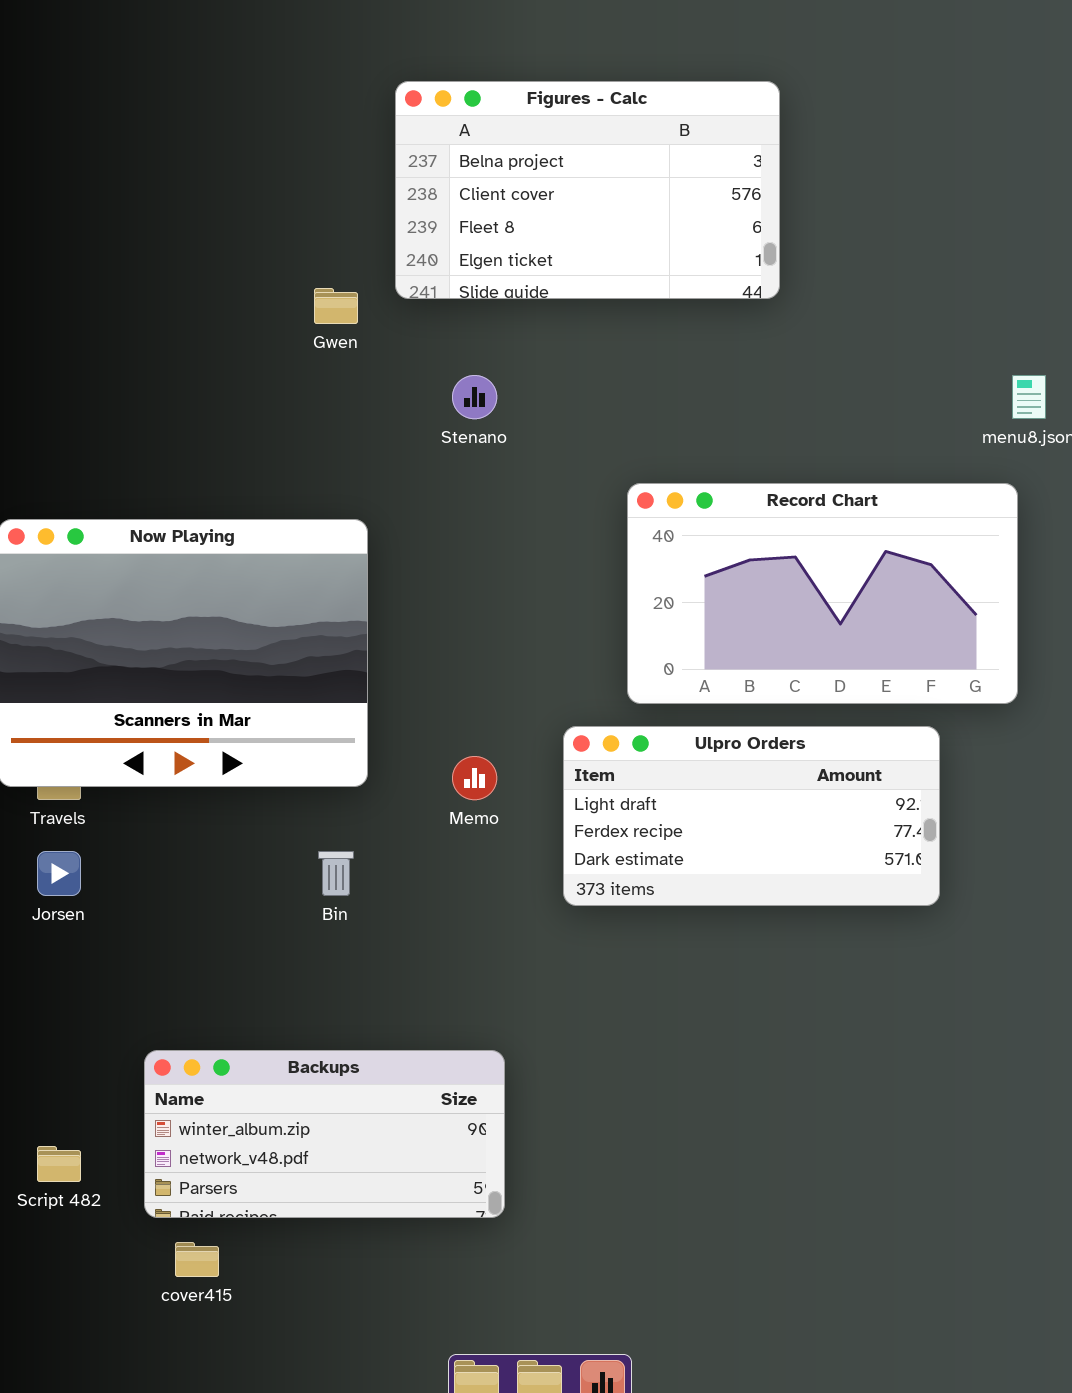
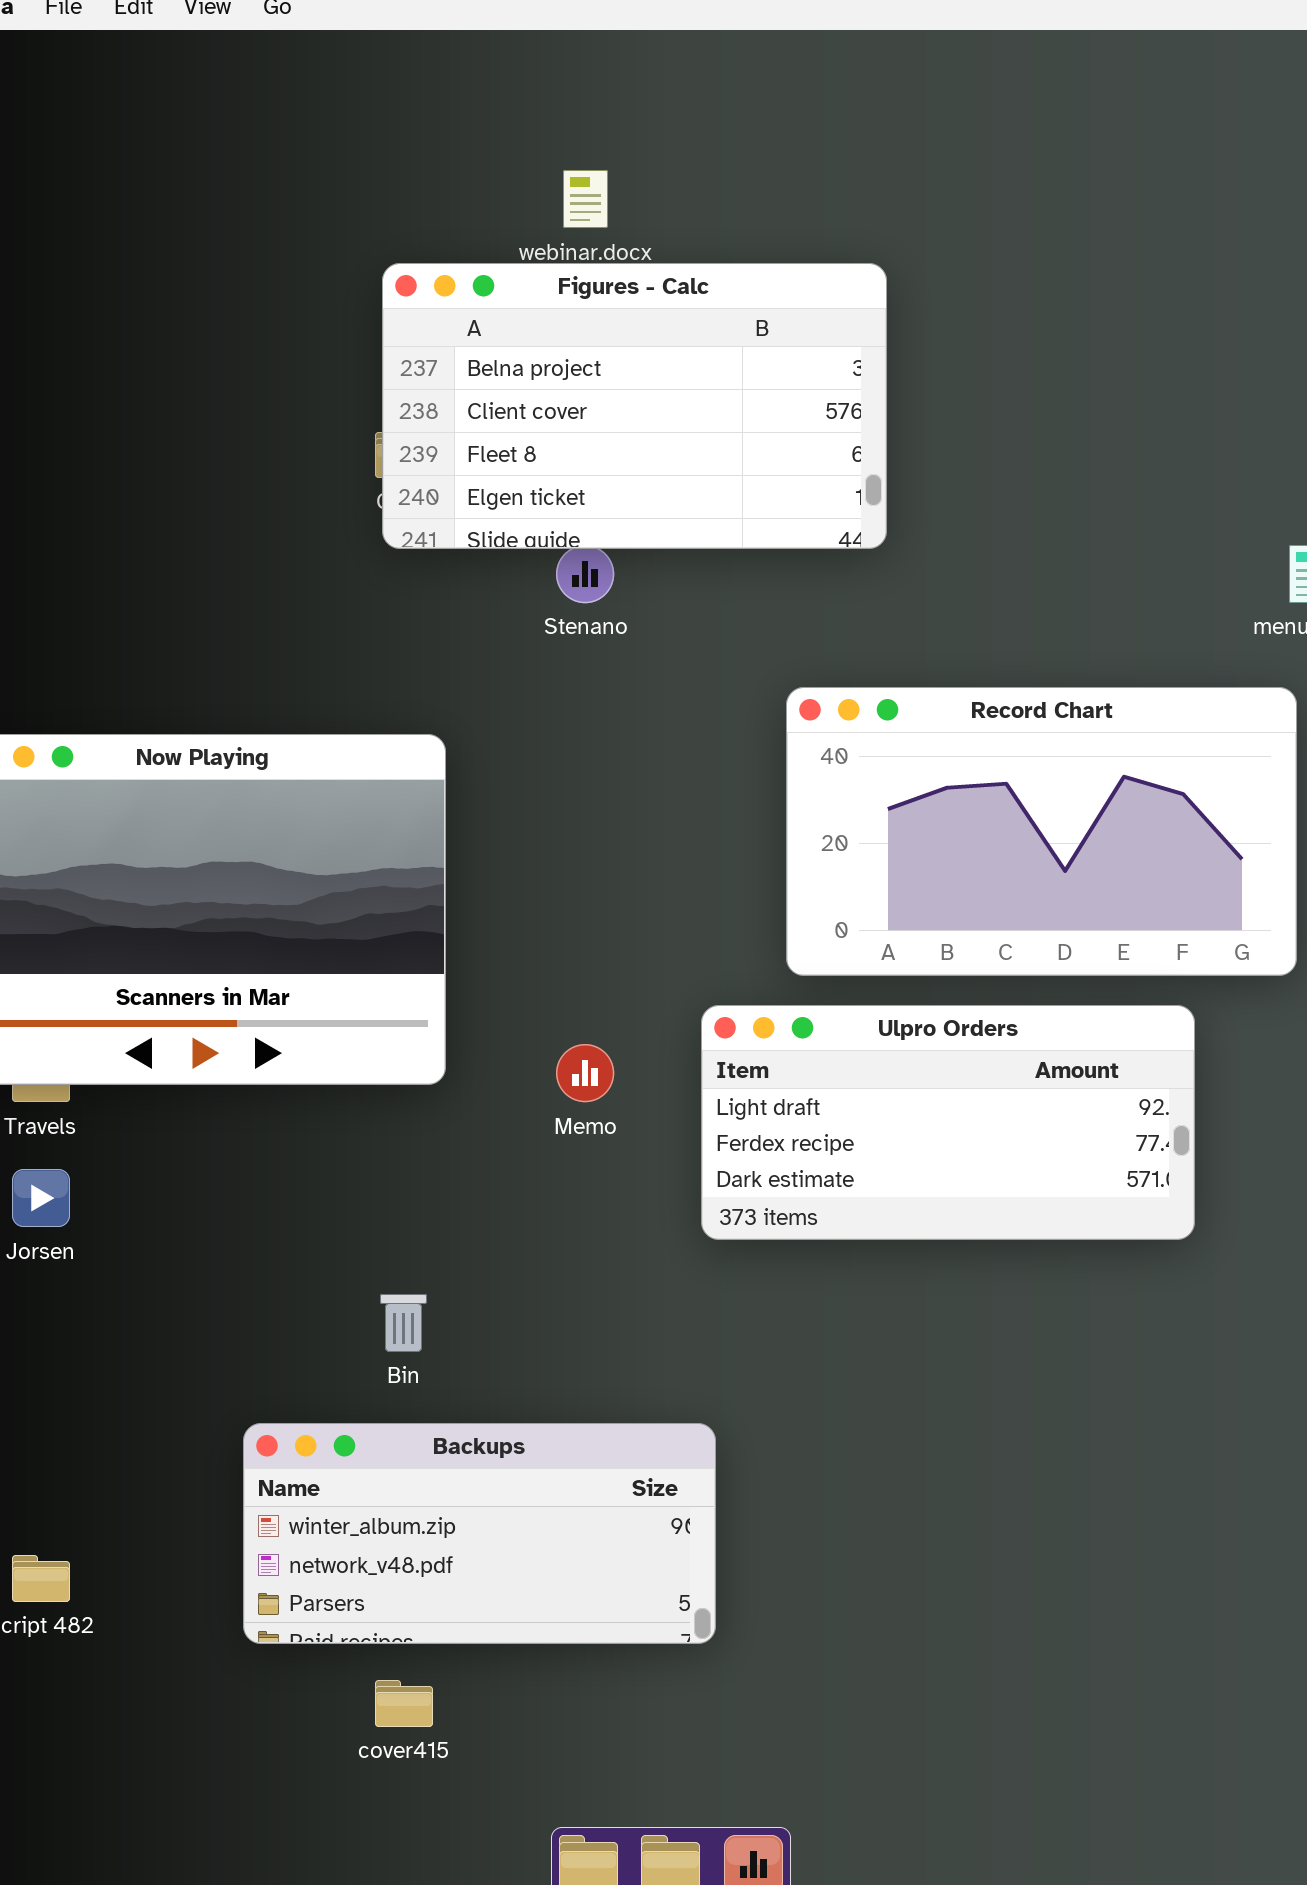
Figures - Calc: [395,81,780,299] -> [382,263,887,549], moved
Bin: [318,851,354,896] -> [380,1294,427,1352], moved
Backups: [144,1050,505,1218] -> [243,1423,716,1644], moved
cover415: [175,1242,219,1277] -> [375,1680,433,1727], moved

